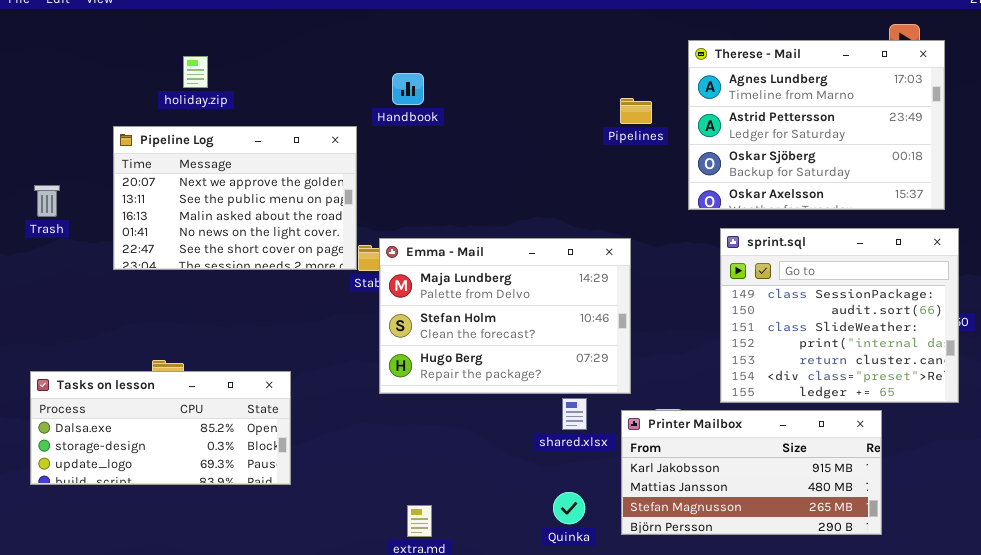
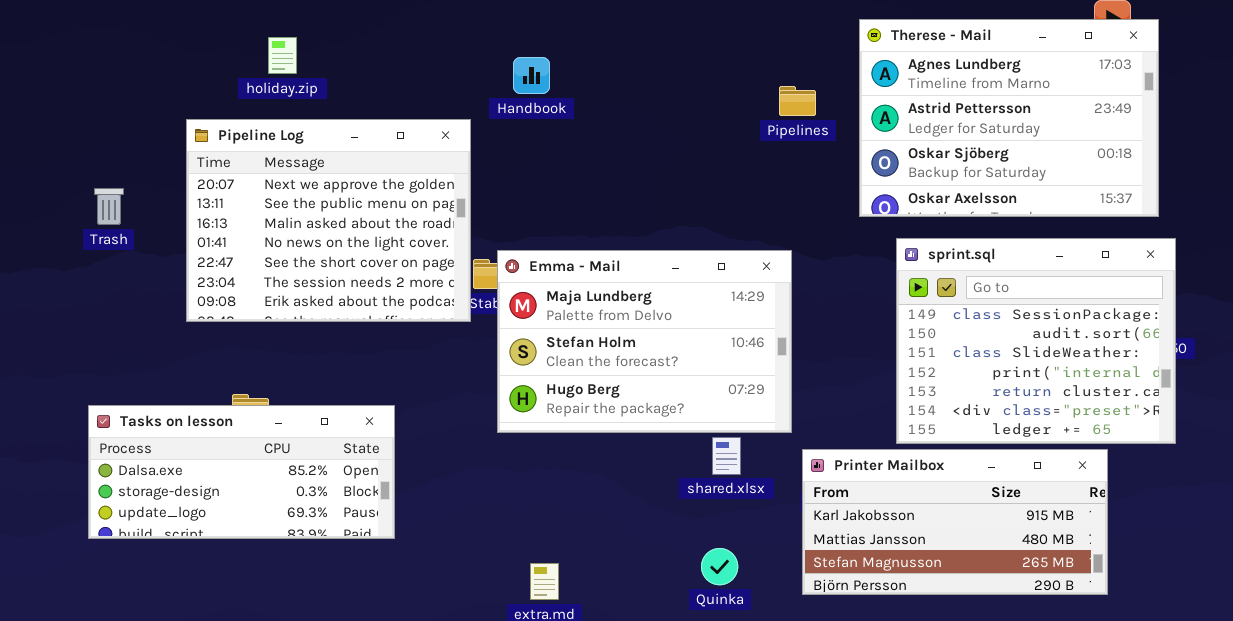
Pipeline Log: [113,126,357,270] -> [186,119,471,322], resized
Printer Mailbox: [621,410,882,535] -> [802,449,1108,595], moved

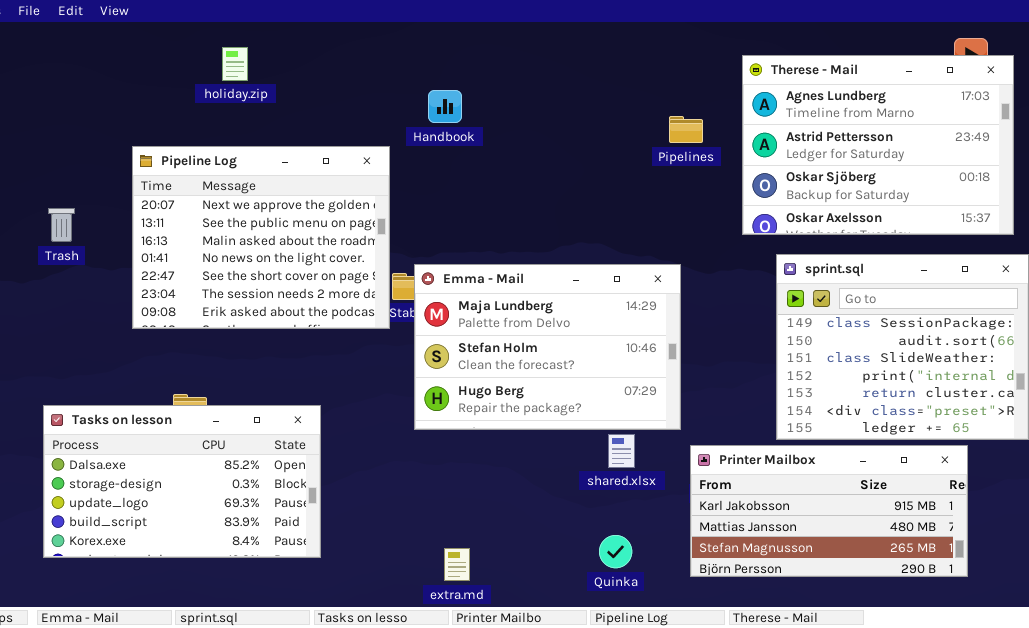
holiday.zip: [268,37,297,74] -> [222,47,248,81], moved
Tasks on lesson: [88,405,395,539] -> [43,405,321,558], resized

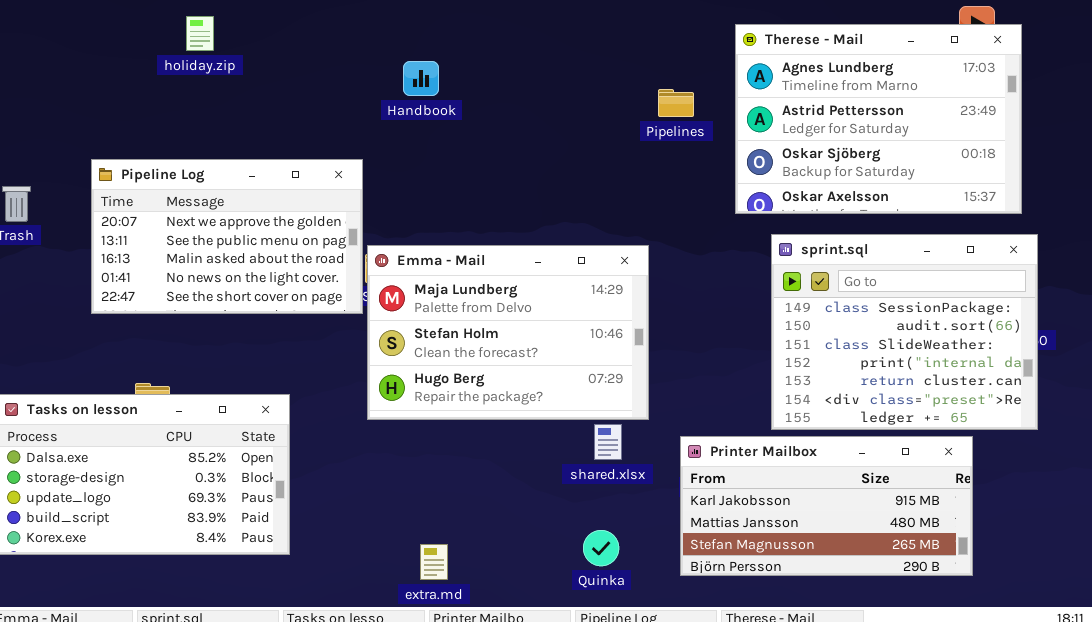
Pipeline Log: [132,146,390,329] -> [91,159,363,314], resized
Emma - Mail: [414,264,681,430] -> [367,245,649,420], moved

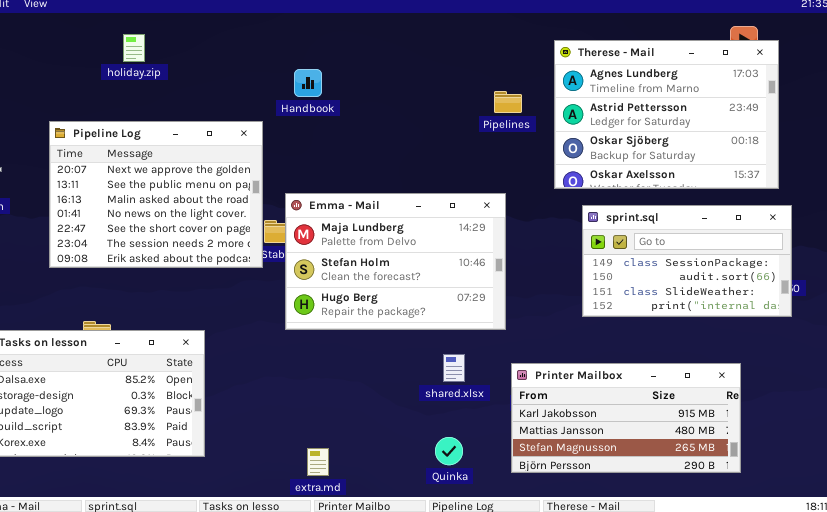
Pipeline Log: [91,159,363,314] -> [49,121,263,268], resized
sprint.sql: [771,234,1038,430] -> [582,205,792,317], resized
Emma - Mail: [367,245,649,420] -> [285,193,506,330], moved

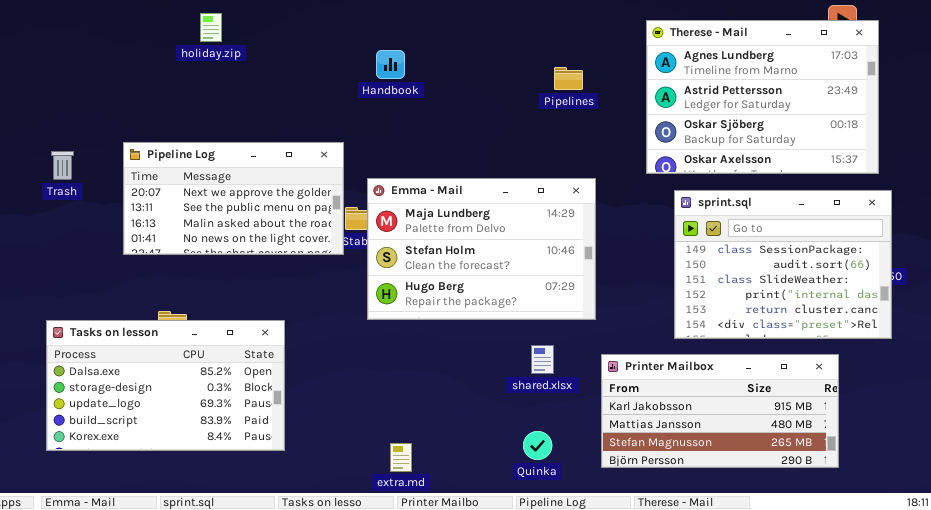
Pipelines: [494,91,522,113] -> [554,67,583,90], moved
Pipeline Log: [49,121,263,268] -> [123,142,344,255], resized
sprint.sql: [582,205,792,317] -> [674,190,892,339], resized

